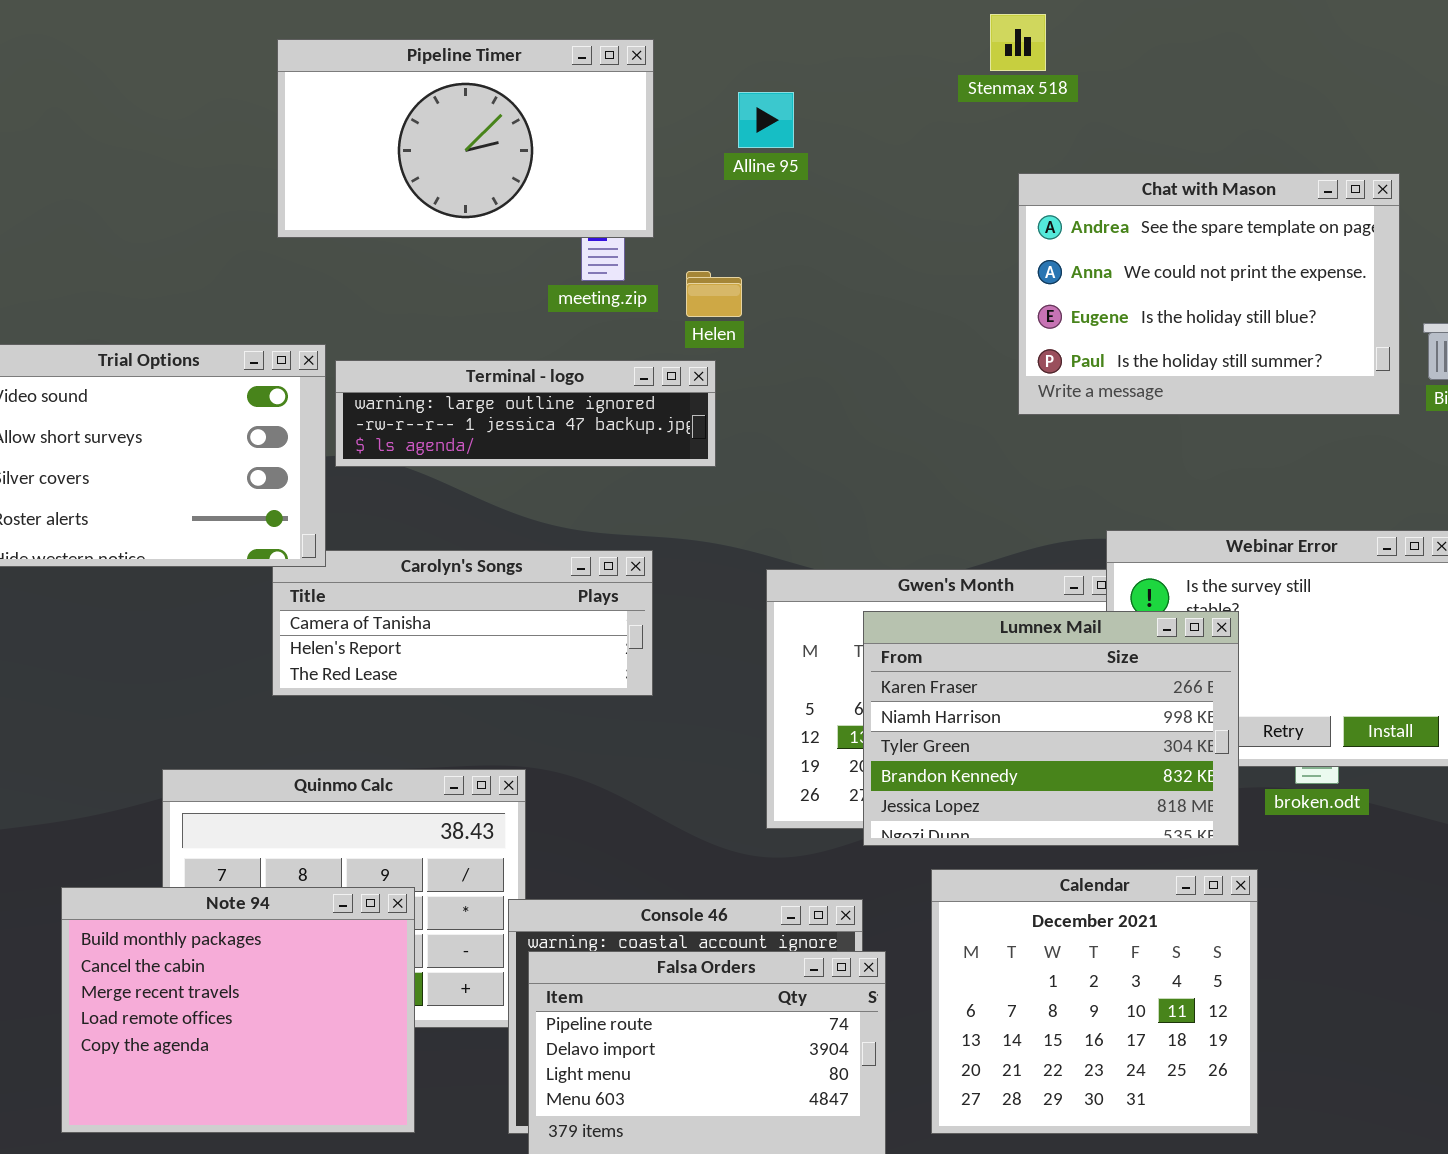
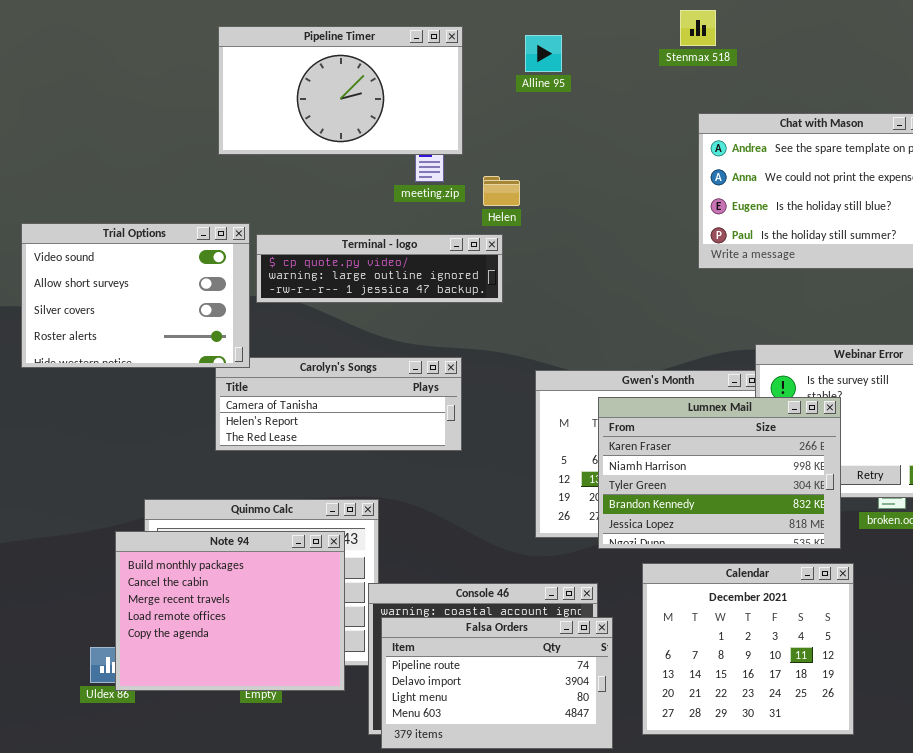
Alline 95: [738,92,794,148] -> [525,35,562,72], moved
Terminal - logo: [335,360,716,467] -> [256,234,503,303], scrolled up 1 row
Note 94: [61,887,415,1133] -> [115,531,345,691], moved

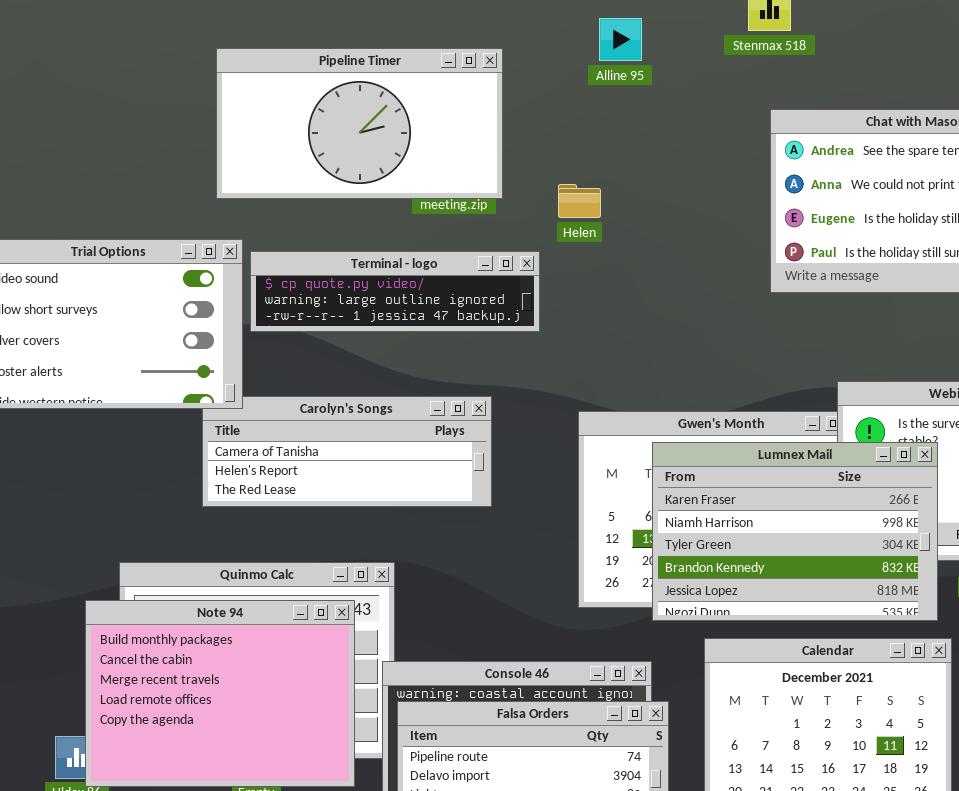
Pipeline Timer: [218,26,463,155] -> [216,48,503,199], moved
Alline 95: [525,35,562,72] -> [599,18,642,61], moved
Helen: [483,176,520,206] -> [558,184,601,218], moved

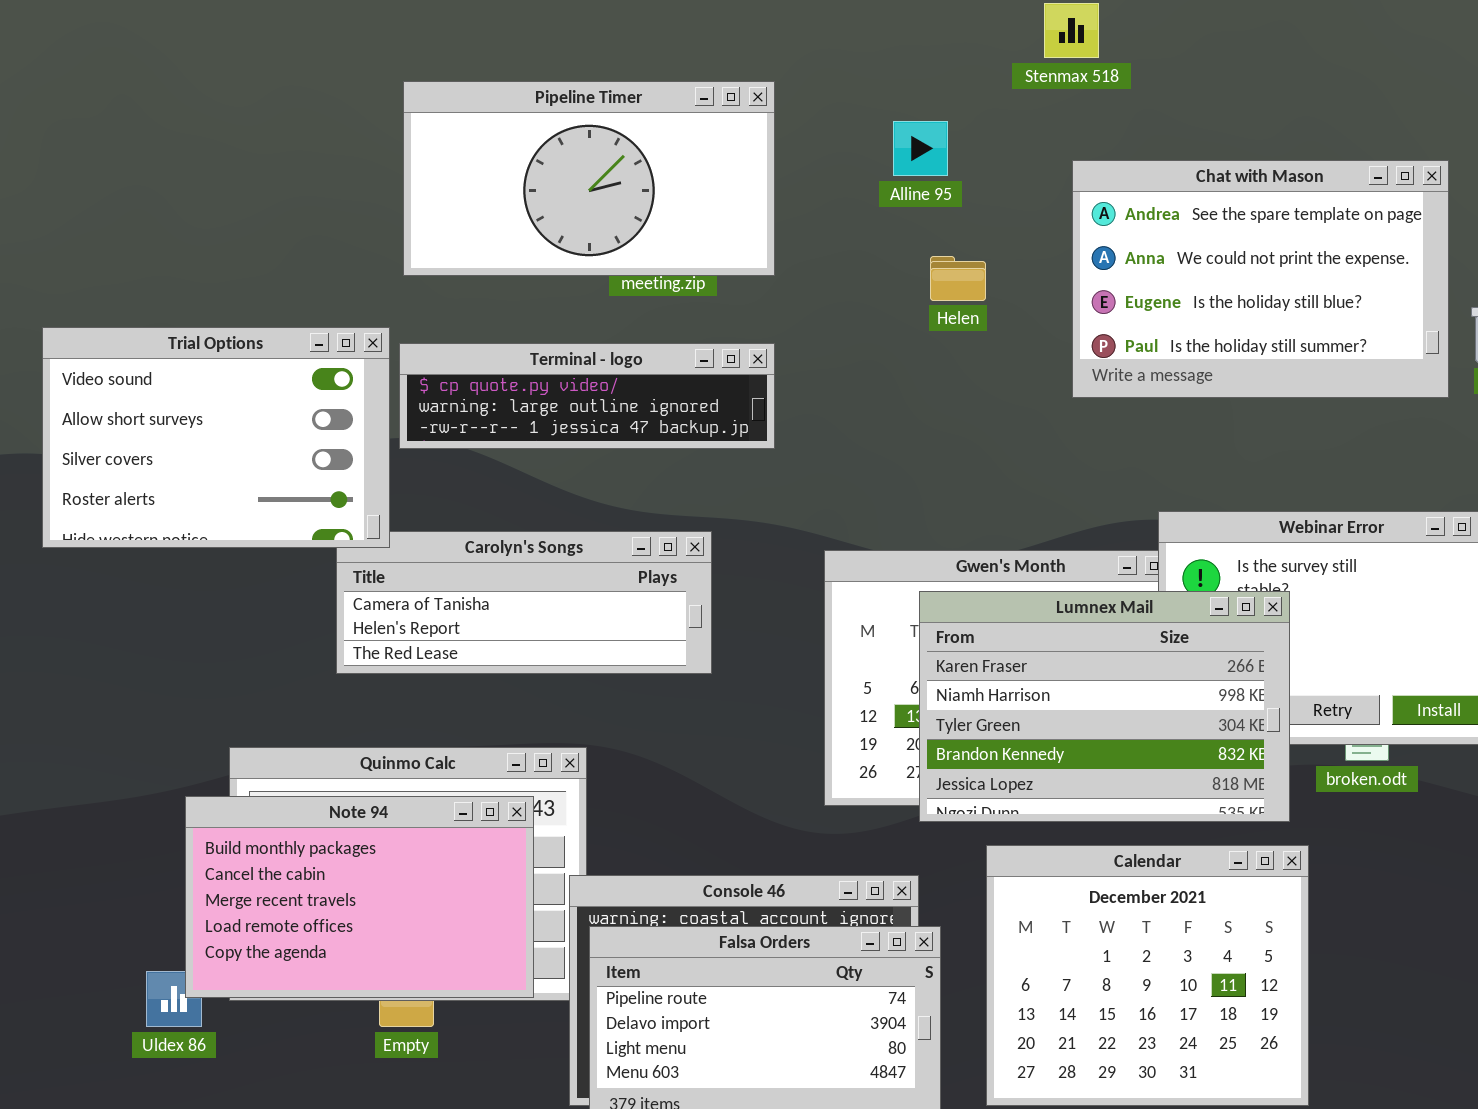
Alline 95: [599,18,642,61] -> [893,121,948,176], moved
Pipeline Timer: [216,48,503,199] -> [403,81,775,276], moved
Helen: [558,184,601,218] -> [930,256,986,301], moved
Note 94: [85,600,355,787] -> [185,796,534,998], resized

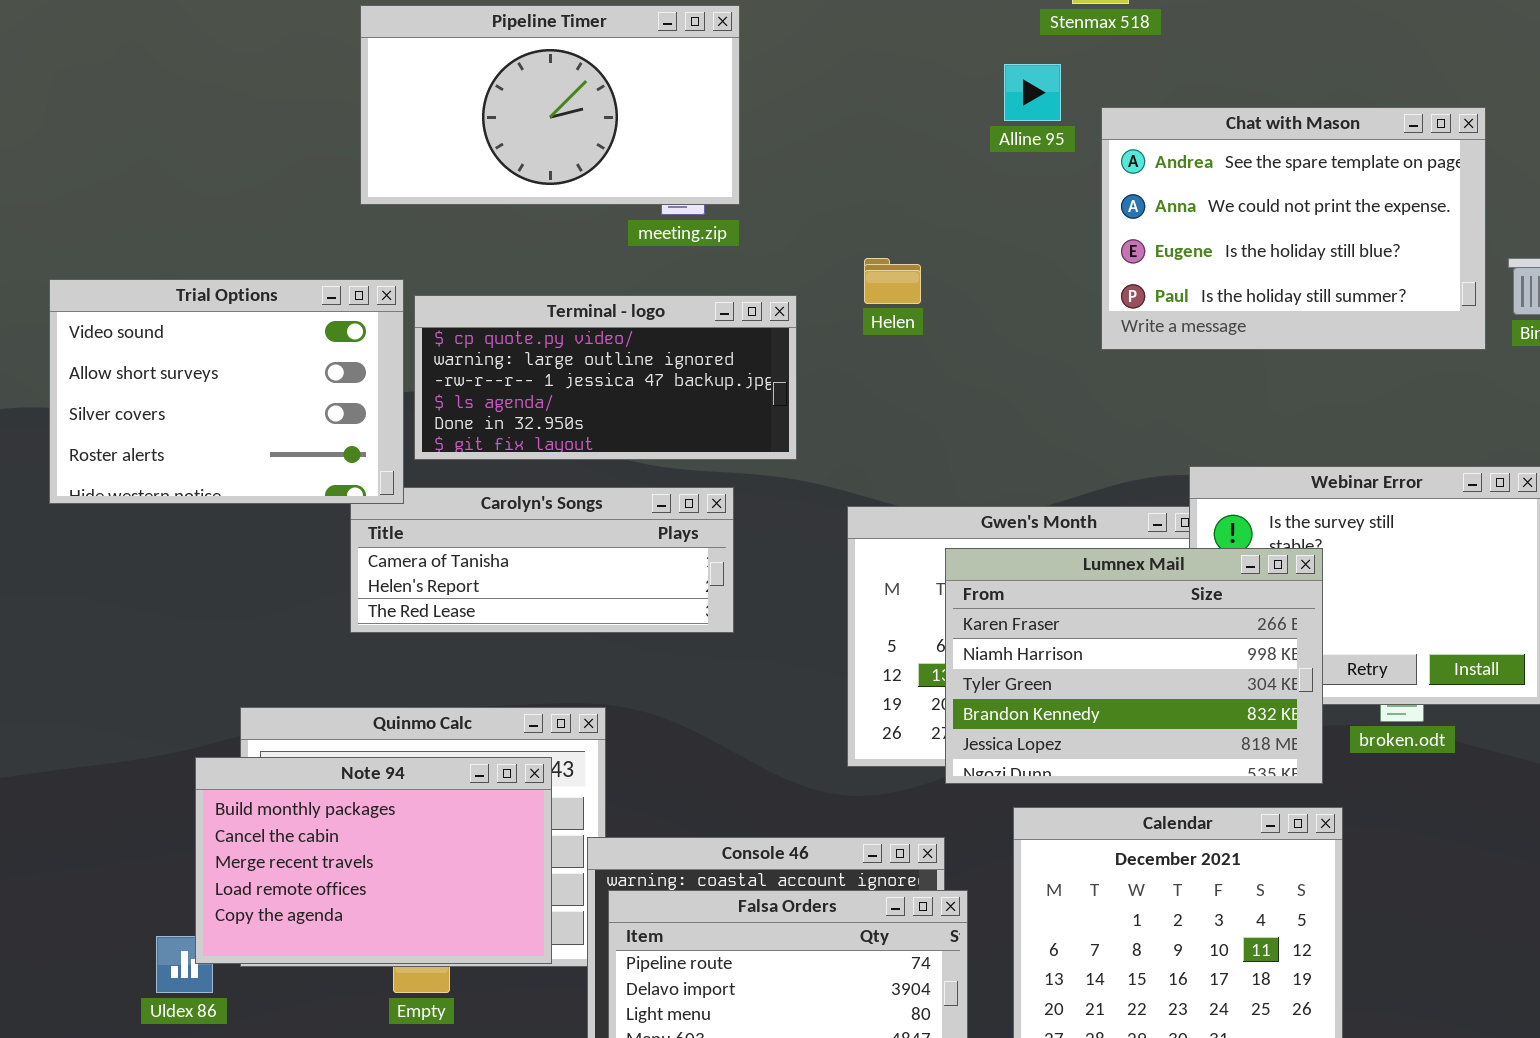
Pipeline Timer: [403,81,775,276] -> [360,5,740,205], moved
Alline 95: [893,121,948,176] -> [1004,64,1061,121], moved
Helen: [930,256,986,301] -> [864,258,921,304], moved
Terminal - logo: [399,343,775,449] -> [414,295,797,460], resized

